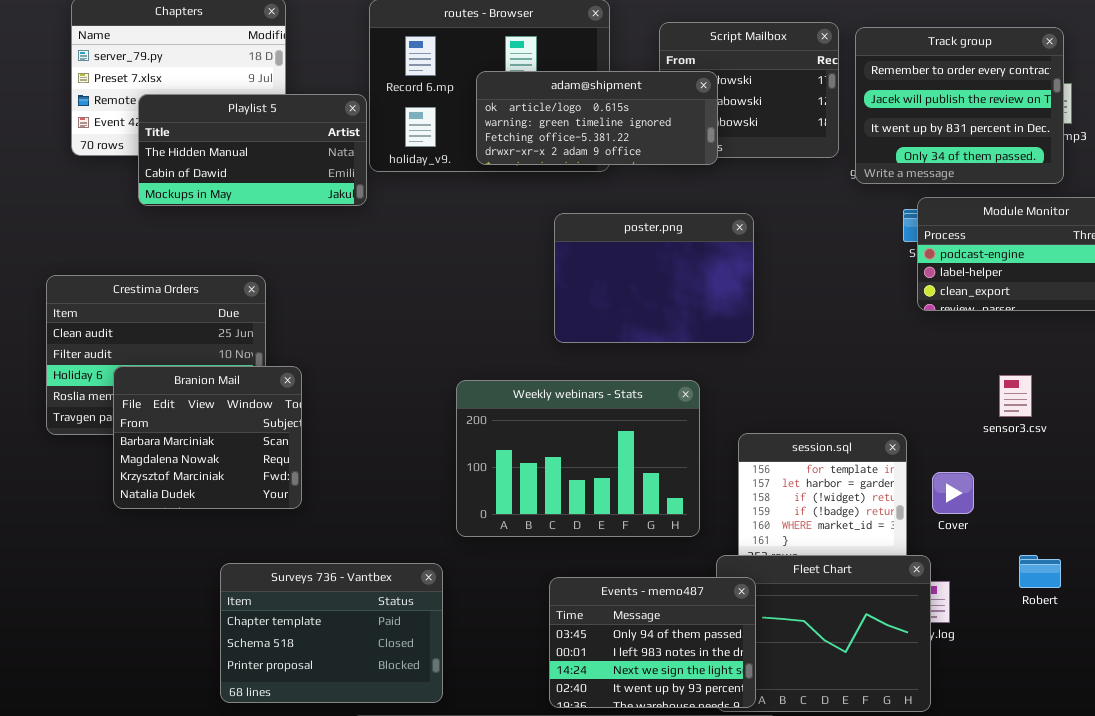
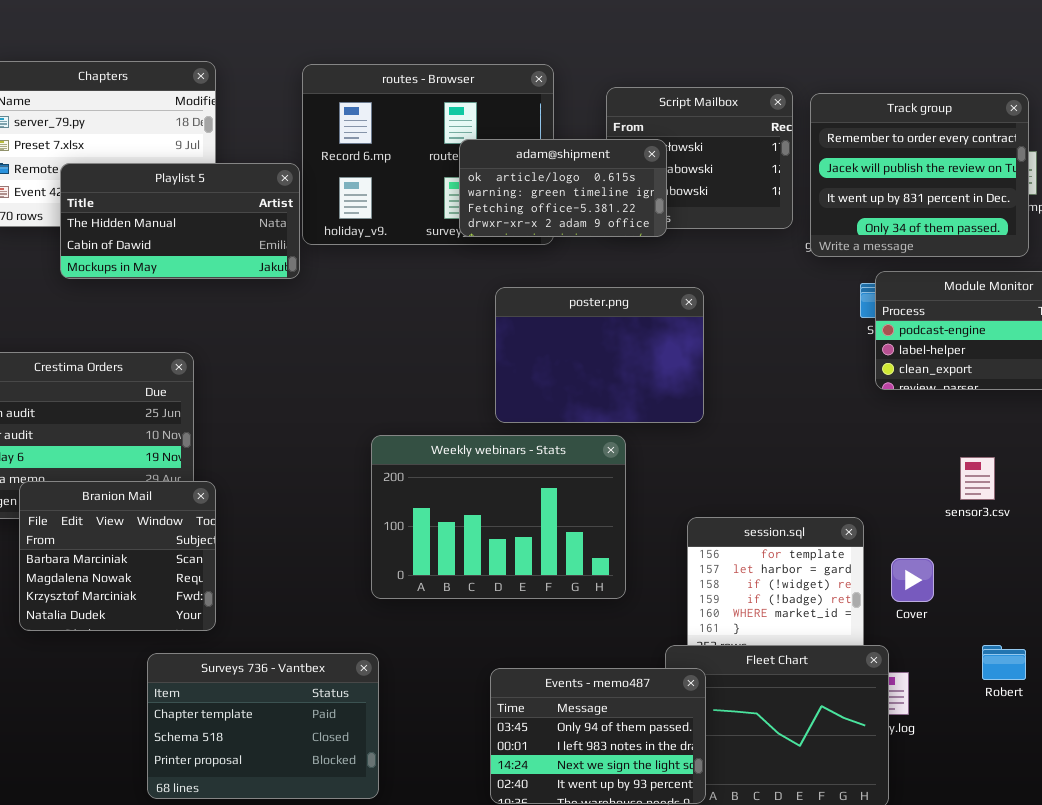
adam@shipment: [476,71,718,165] -> [459,139,667,237], resized
Branion Mail: [113,366,302,509] -> [19,481,216,631], moved
Weekly webinars - Stats: [456,380,700,537] -> [371,435,626,599], moved

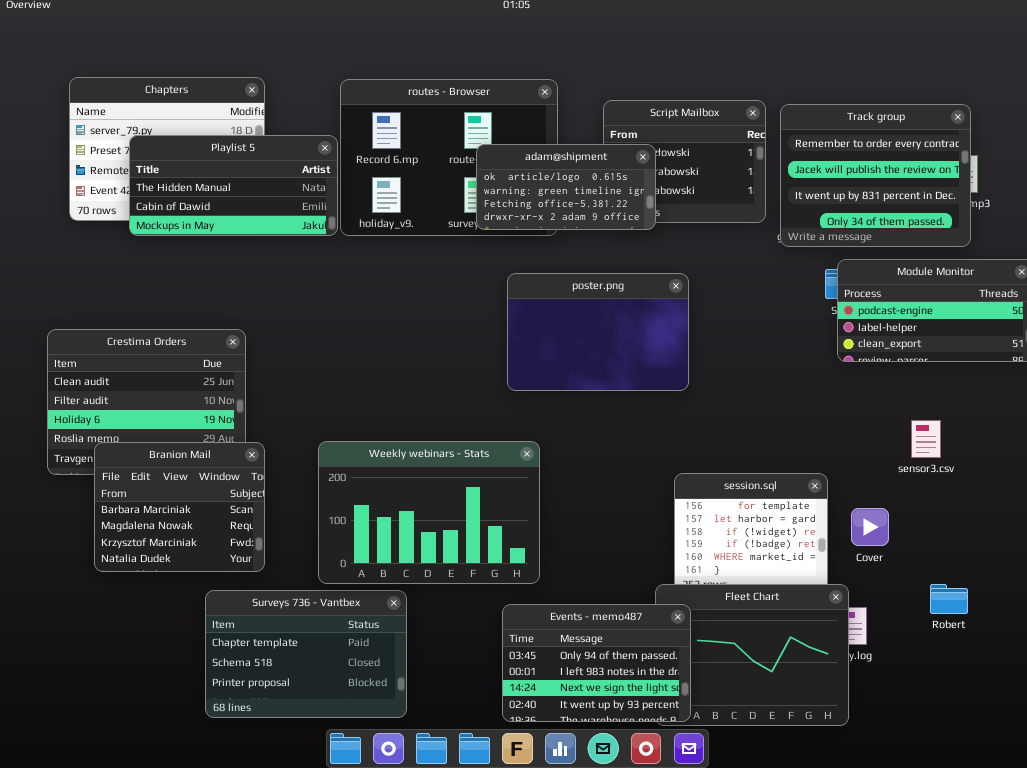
Playlist 5: [60,163,300,279] -> [129,135,338,236], moved
Weekly webinars - Stats: [371,435,626,599] -> [318,441,540,584], moved

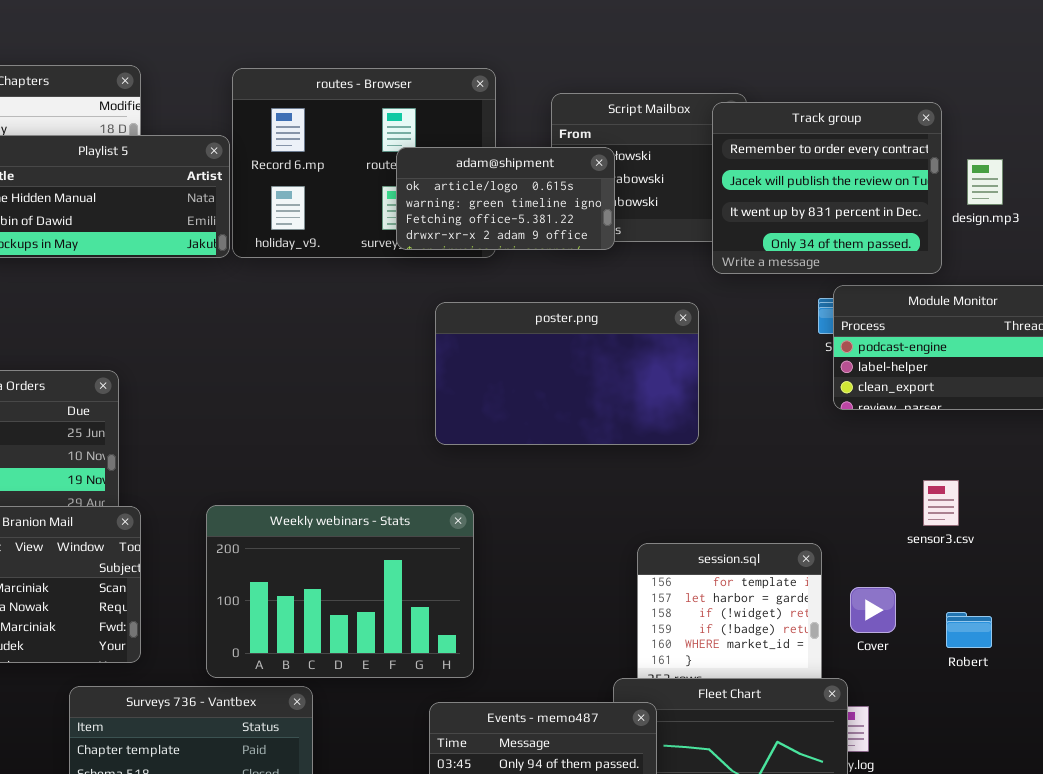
Track group: [780,104,971,247] -> [712,102,942,274], moved
poster.png: [507,273,689,391] -> [435,302,699,445], resized
Robert: [930,584,968,614] -> [946,612,992,648], moved

